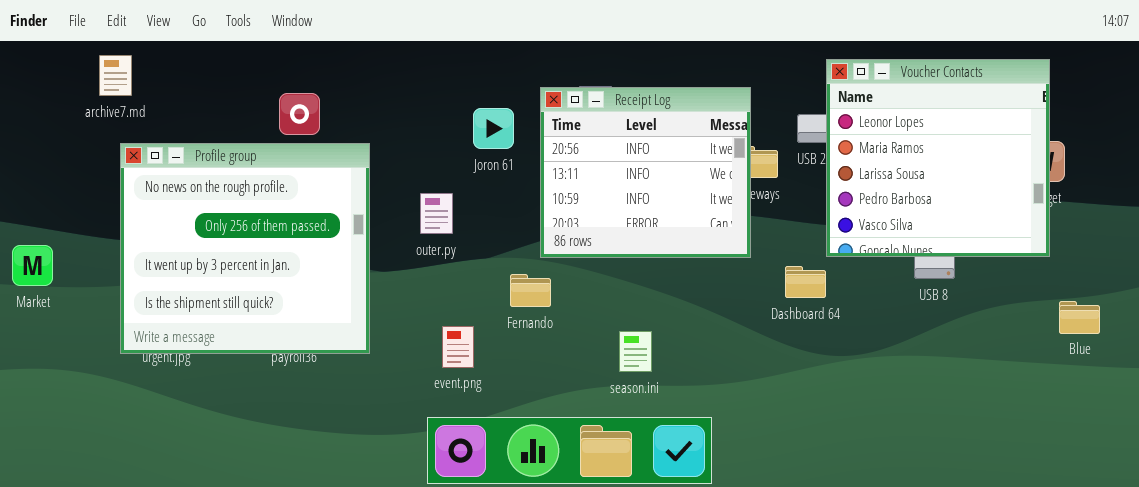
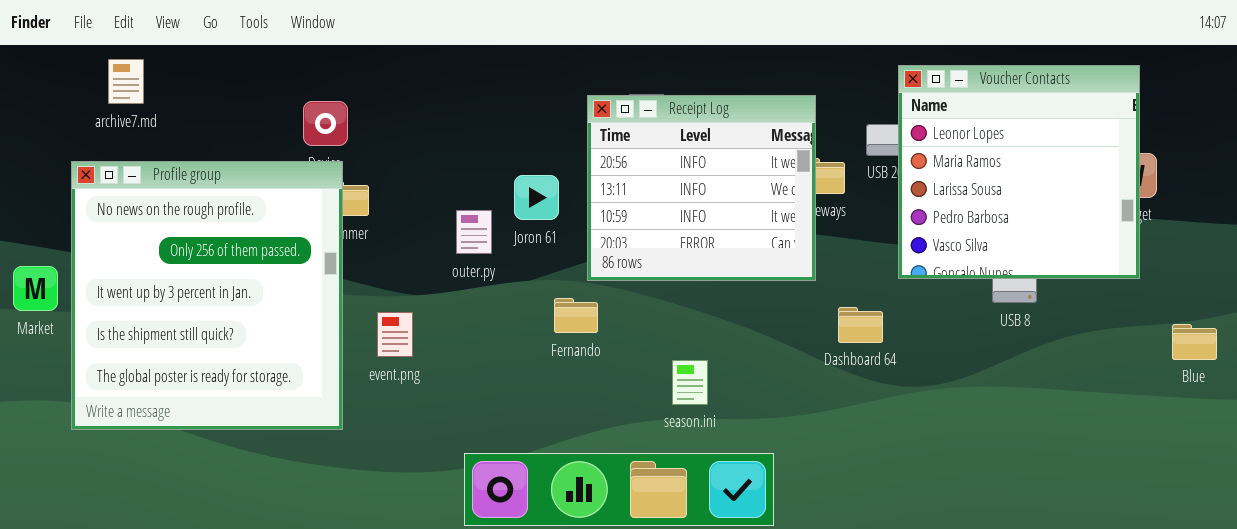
Joron 61: [473,108,514,149] -> [514,175,559,220], moved
Profile group: [120,143,370,354] -> [71,161,343,430], moved, resized
Dashboard 64: [785,266,826,298] -> [838,307,883,343], moved
Blue: [1059,301,1100,334] -> [1172,324,1217,360], moved
event.png: [442,326,474,368] -> [377,312,413,357], moved

